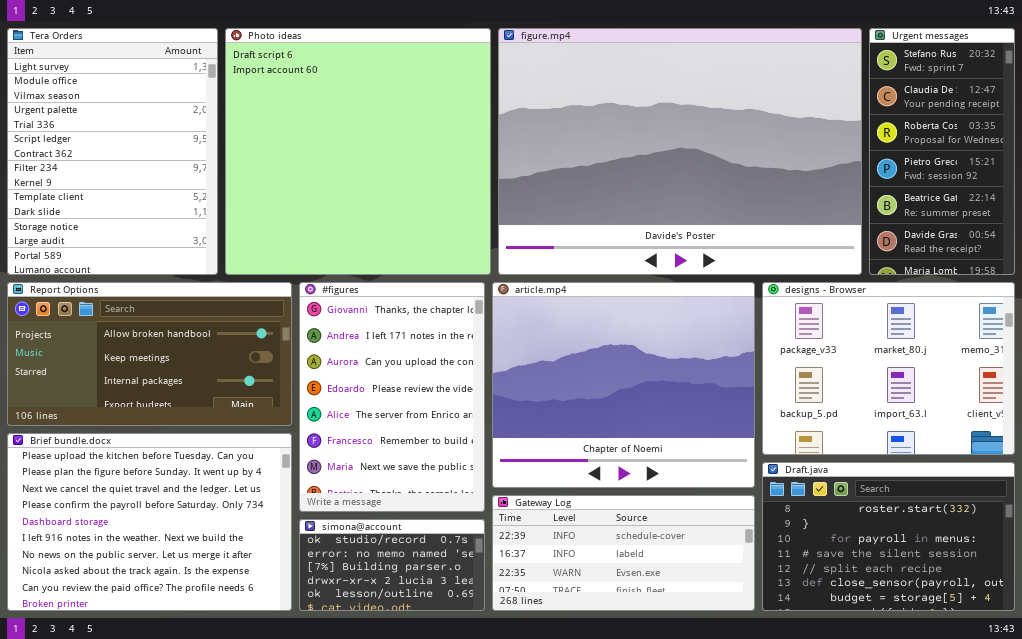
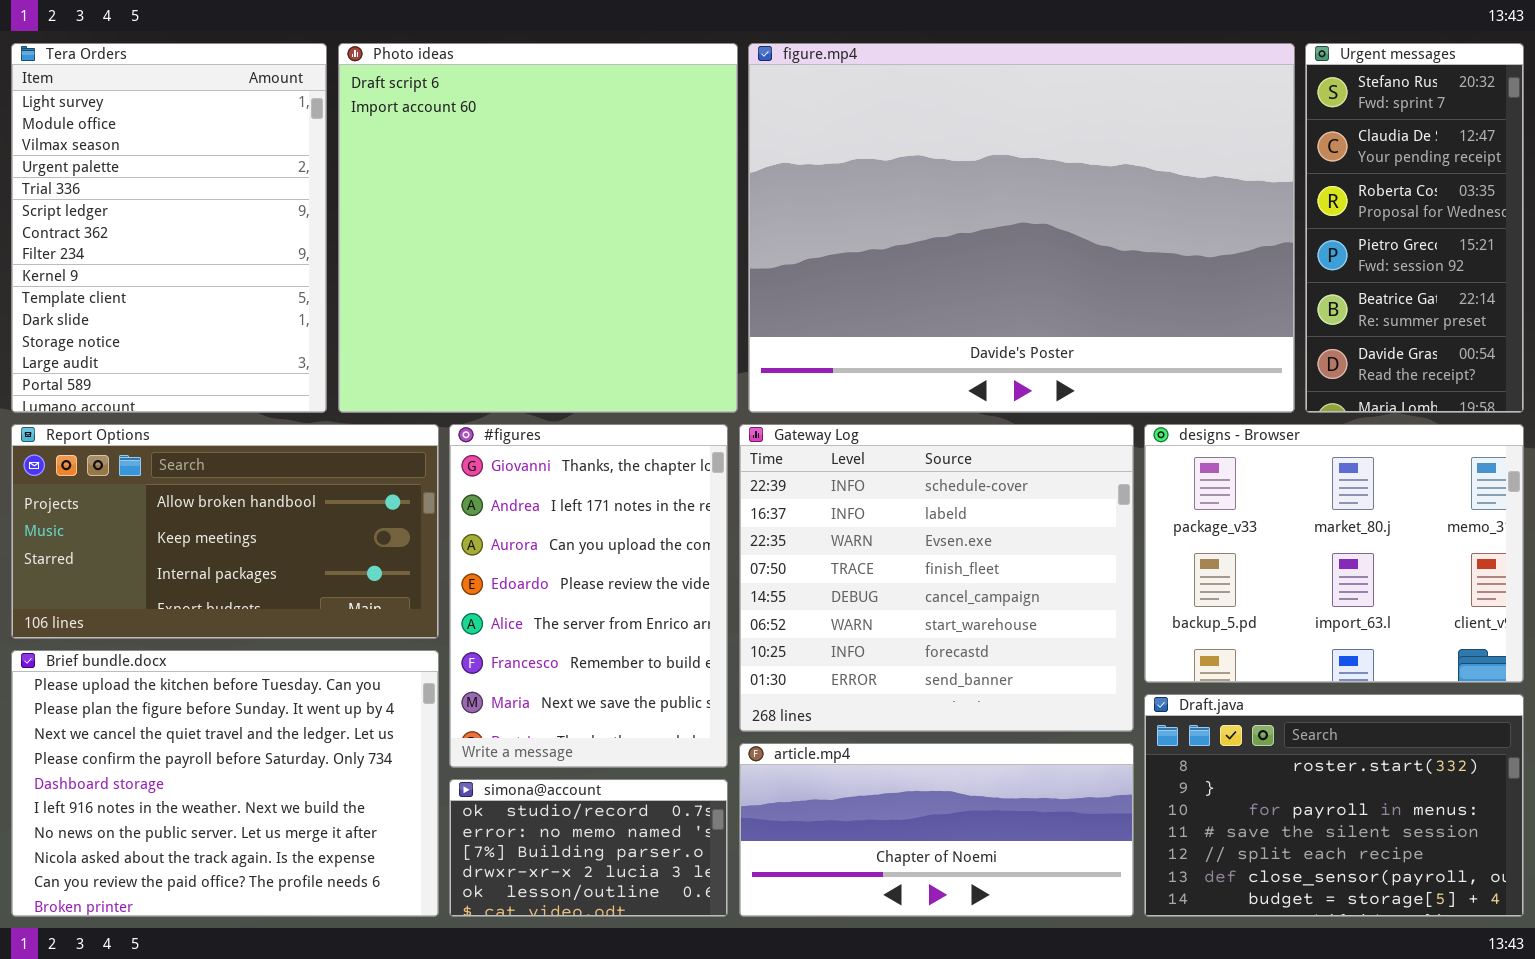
article.mp4: [492,282,755,488] -> [739,743,1134,917], moved, resized
Gateway Log: [492,495,755,611] -> [739,424,1134,732], moved, resized

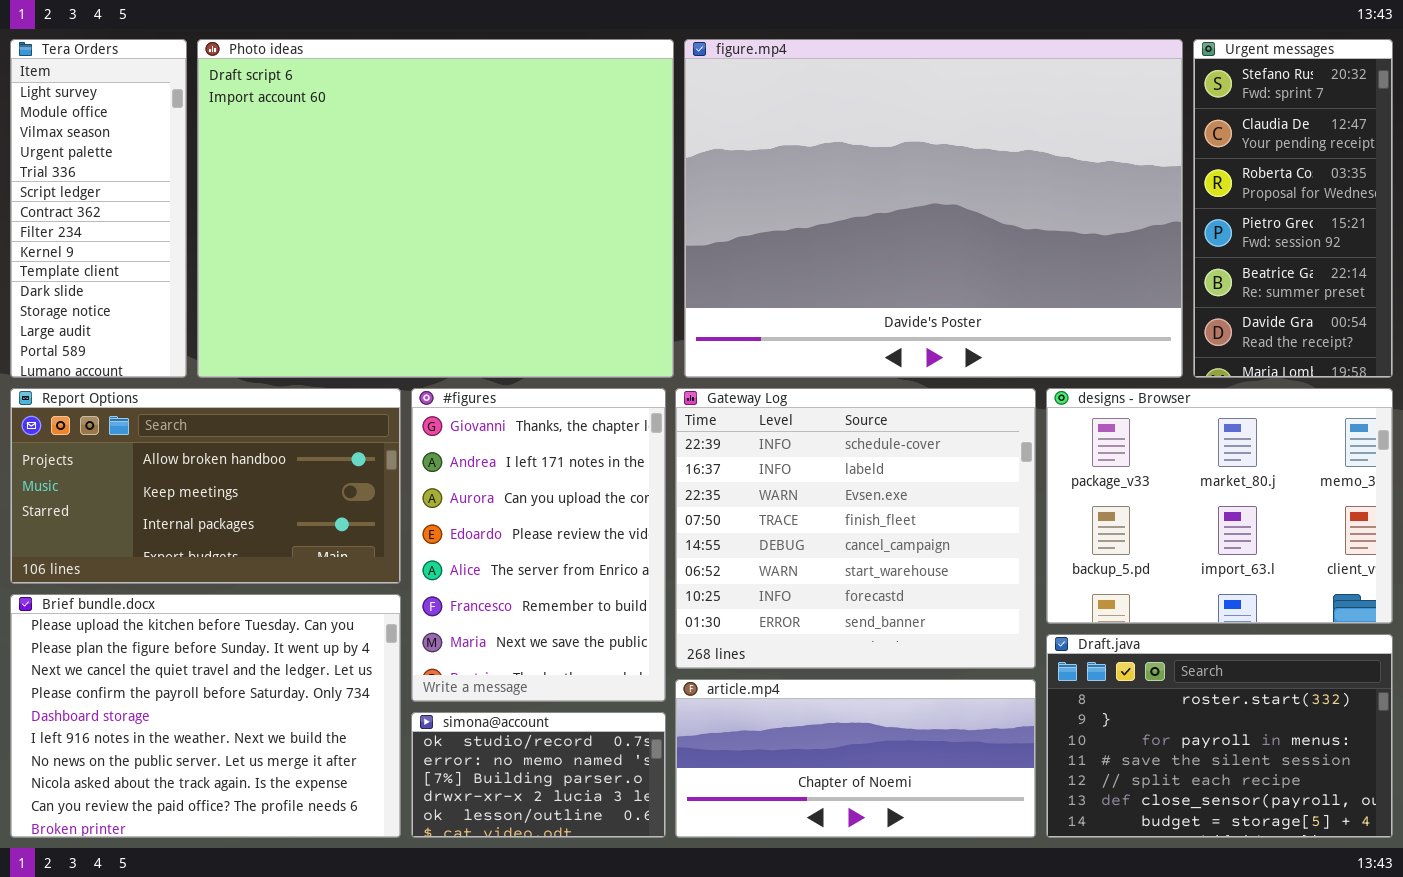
Tera Orders: [11,43,327,413] -> [10,39,187,378], resized
Photo ideas: [338,43,738,413] -> [197,39,674,378], resized

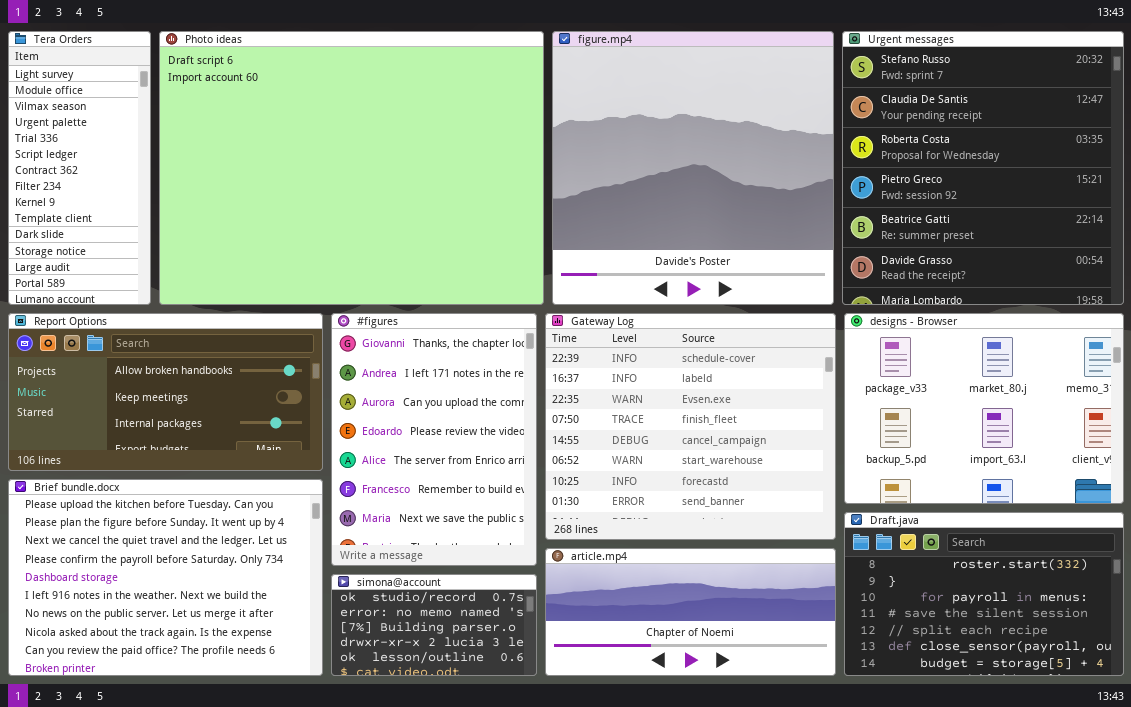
figure.mp4: [684,39,1183,378] -> [552,31,834,305], resized
Urgent messages: [1193,39,1393,378] -> [842,31,1124,305], resized

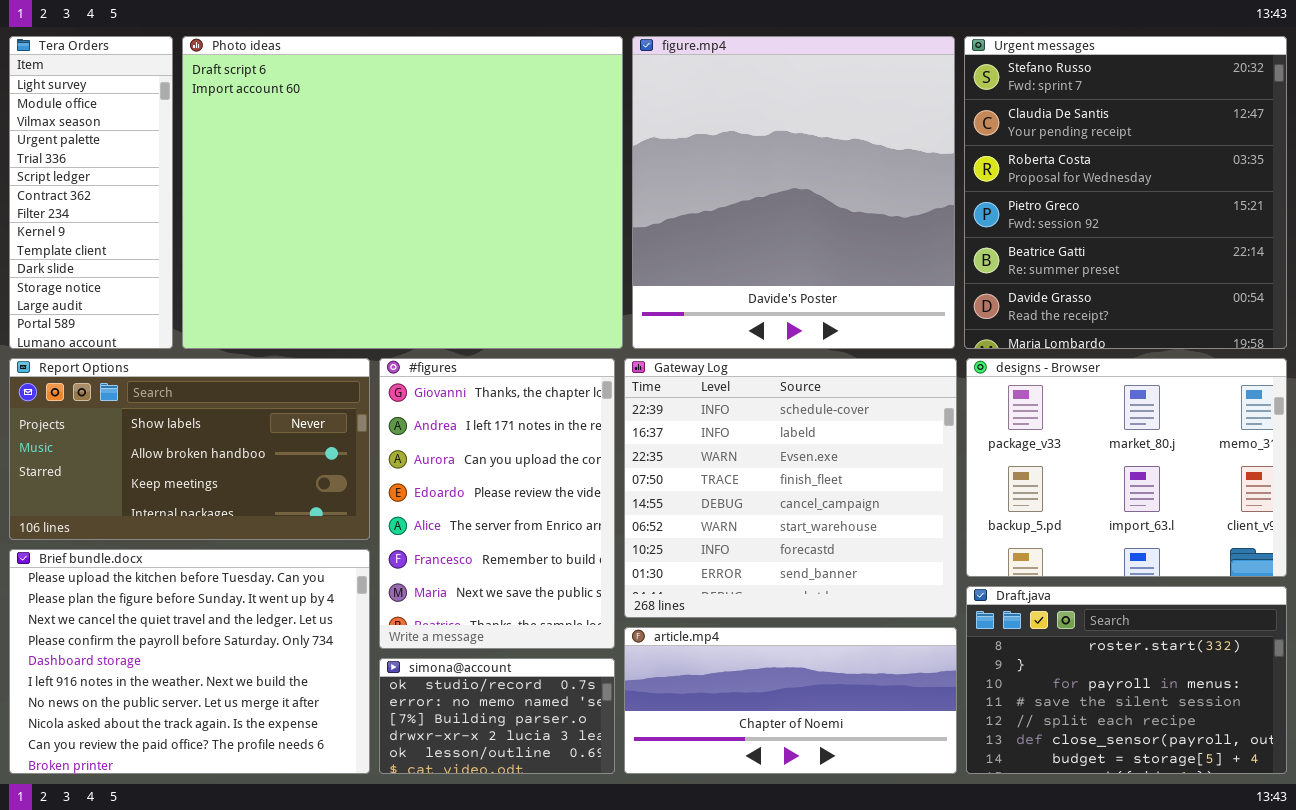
Report Options: [8,313,323,471] -> [9,358,370,540], scrolled up 1 row

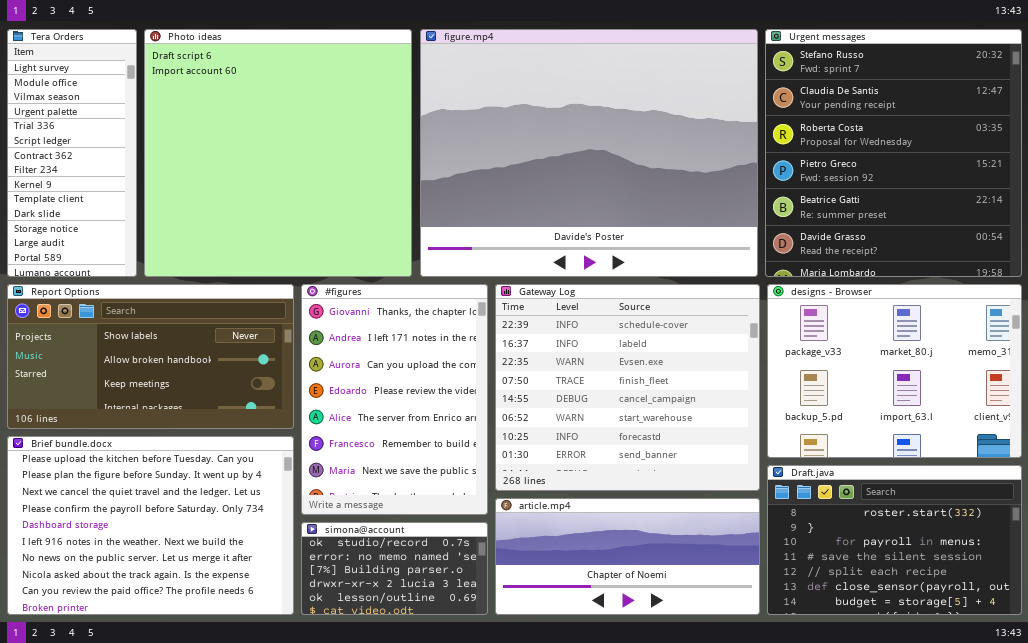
Photo ideas: [182,36,623,349] -> [144,29,412,277], resized
figure.mp4: [632,36,955,349] -> [420,29,758,277], resized

